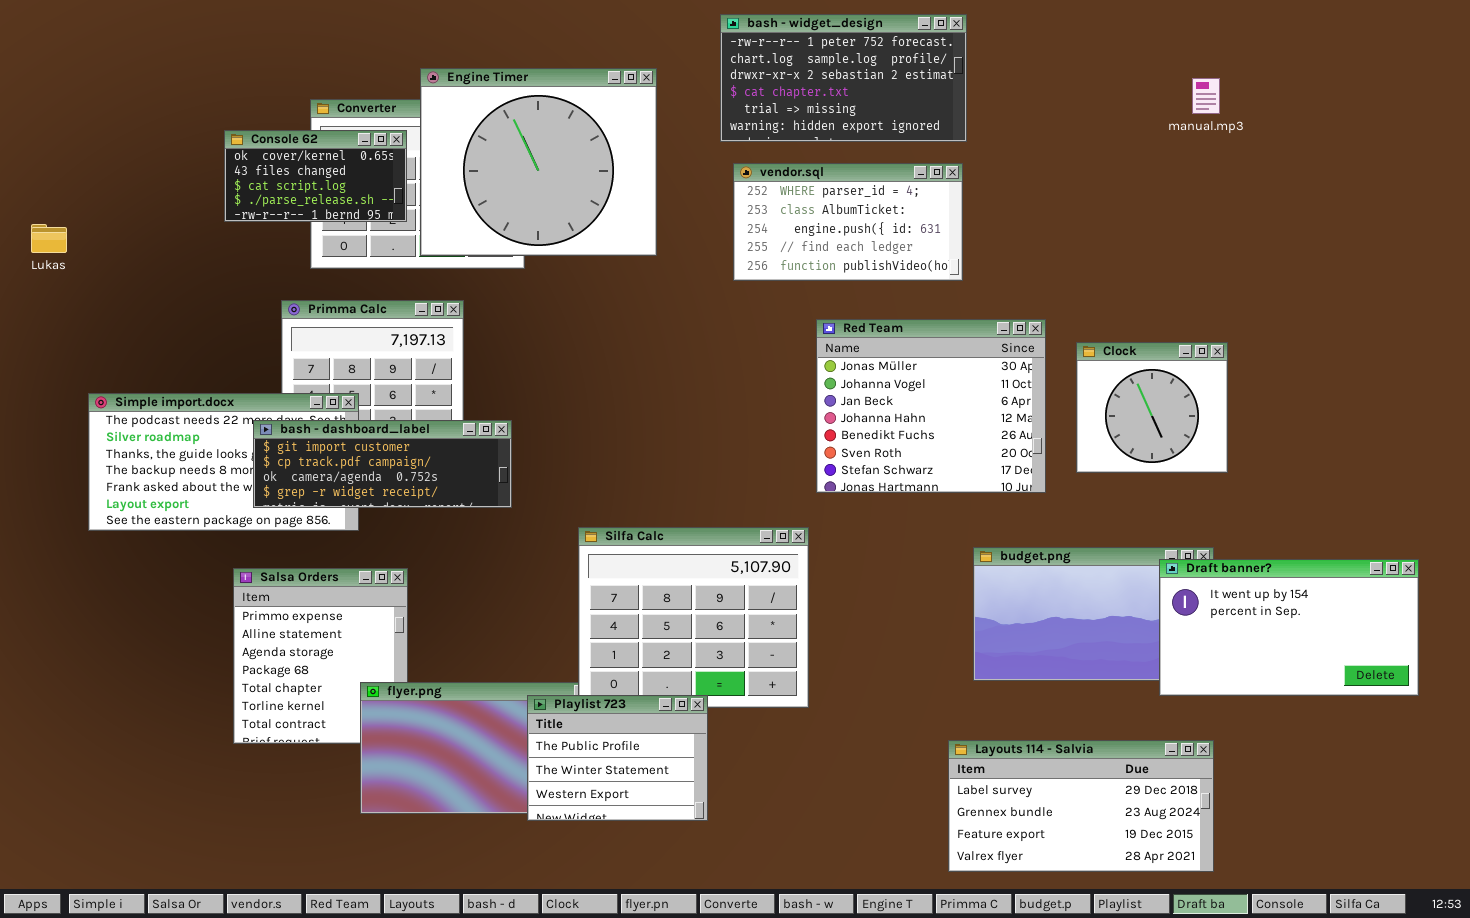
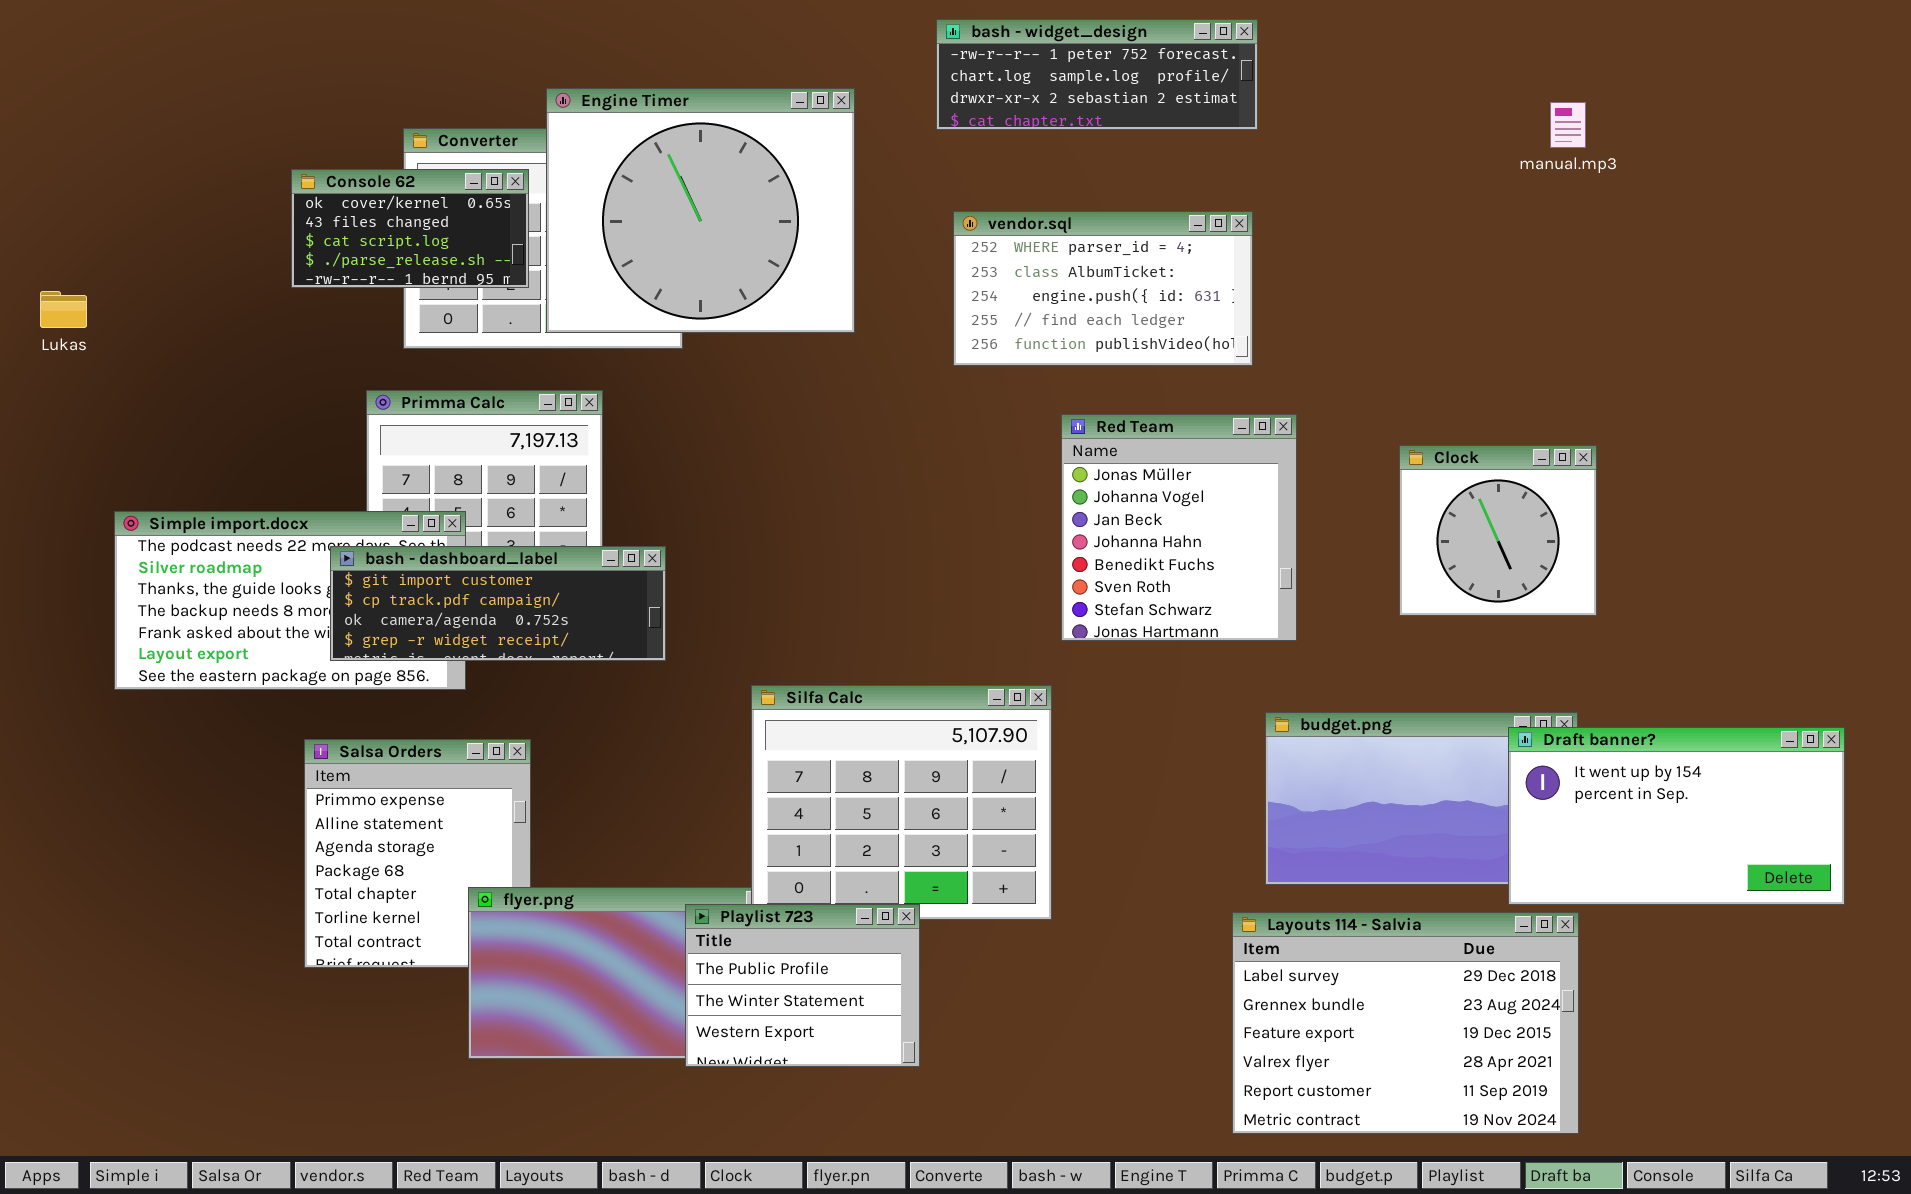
bash - widget_design: [720,14,967,142] -> [936,19,1258,130], resized
Red Team: [816,319,1046,493] -> [1061,414,1297,641], resized
Layouts 114 - Salvia: [948,740,1214,872] -> [1232,912,1579,1134], resized

